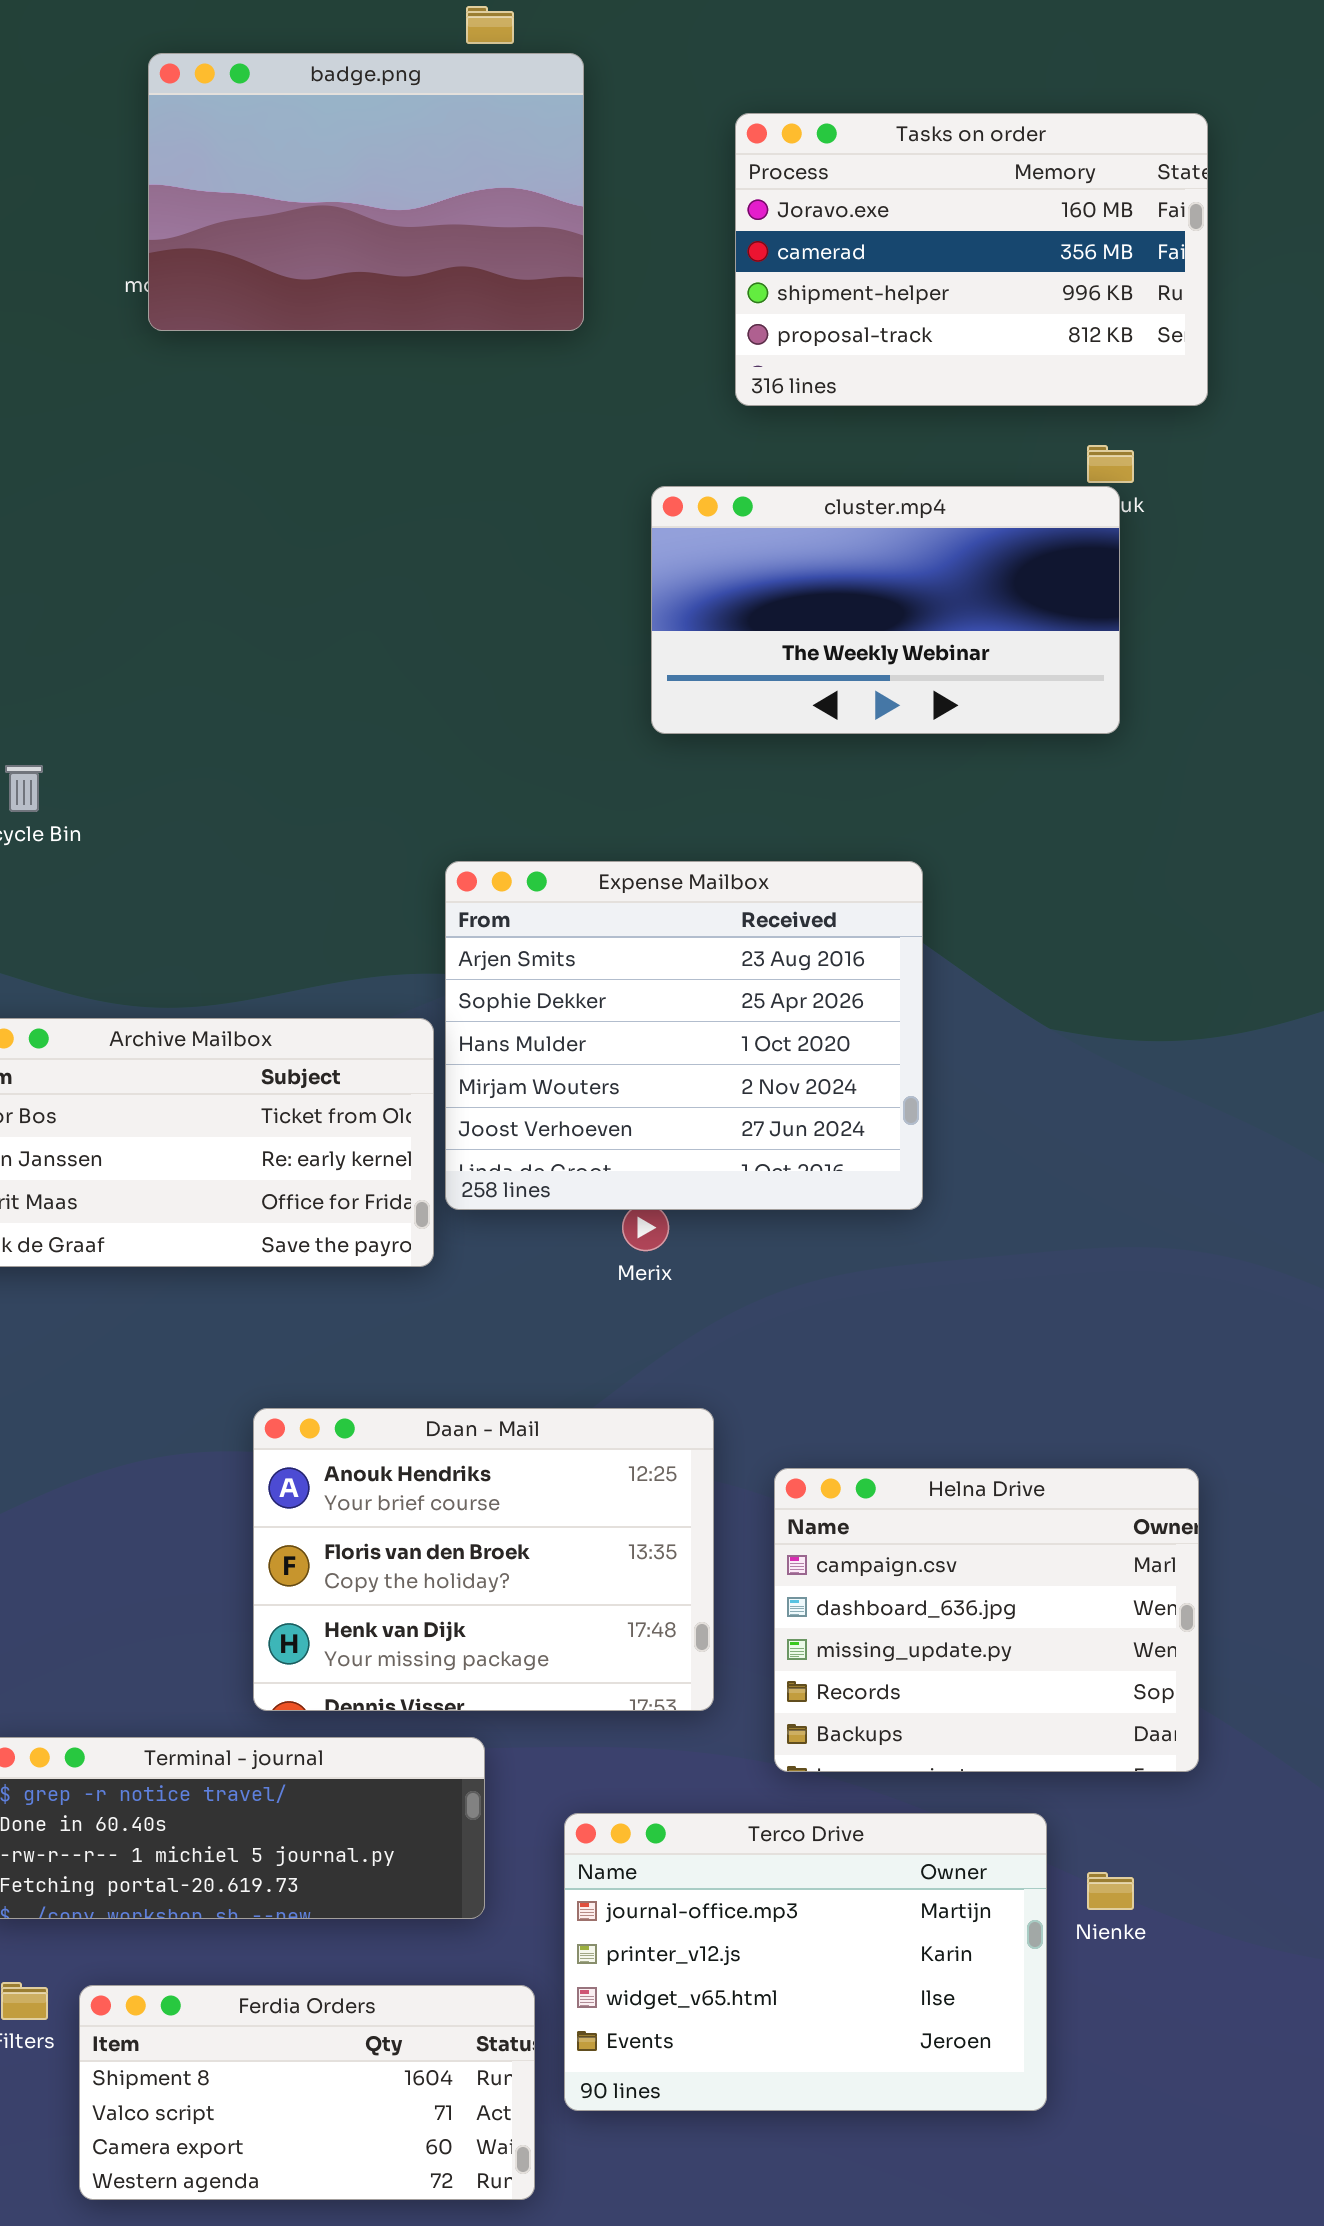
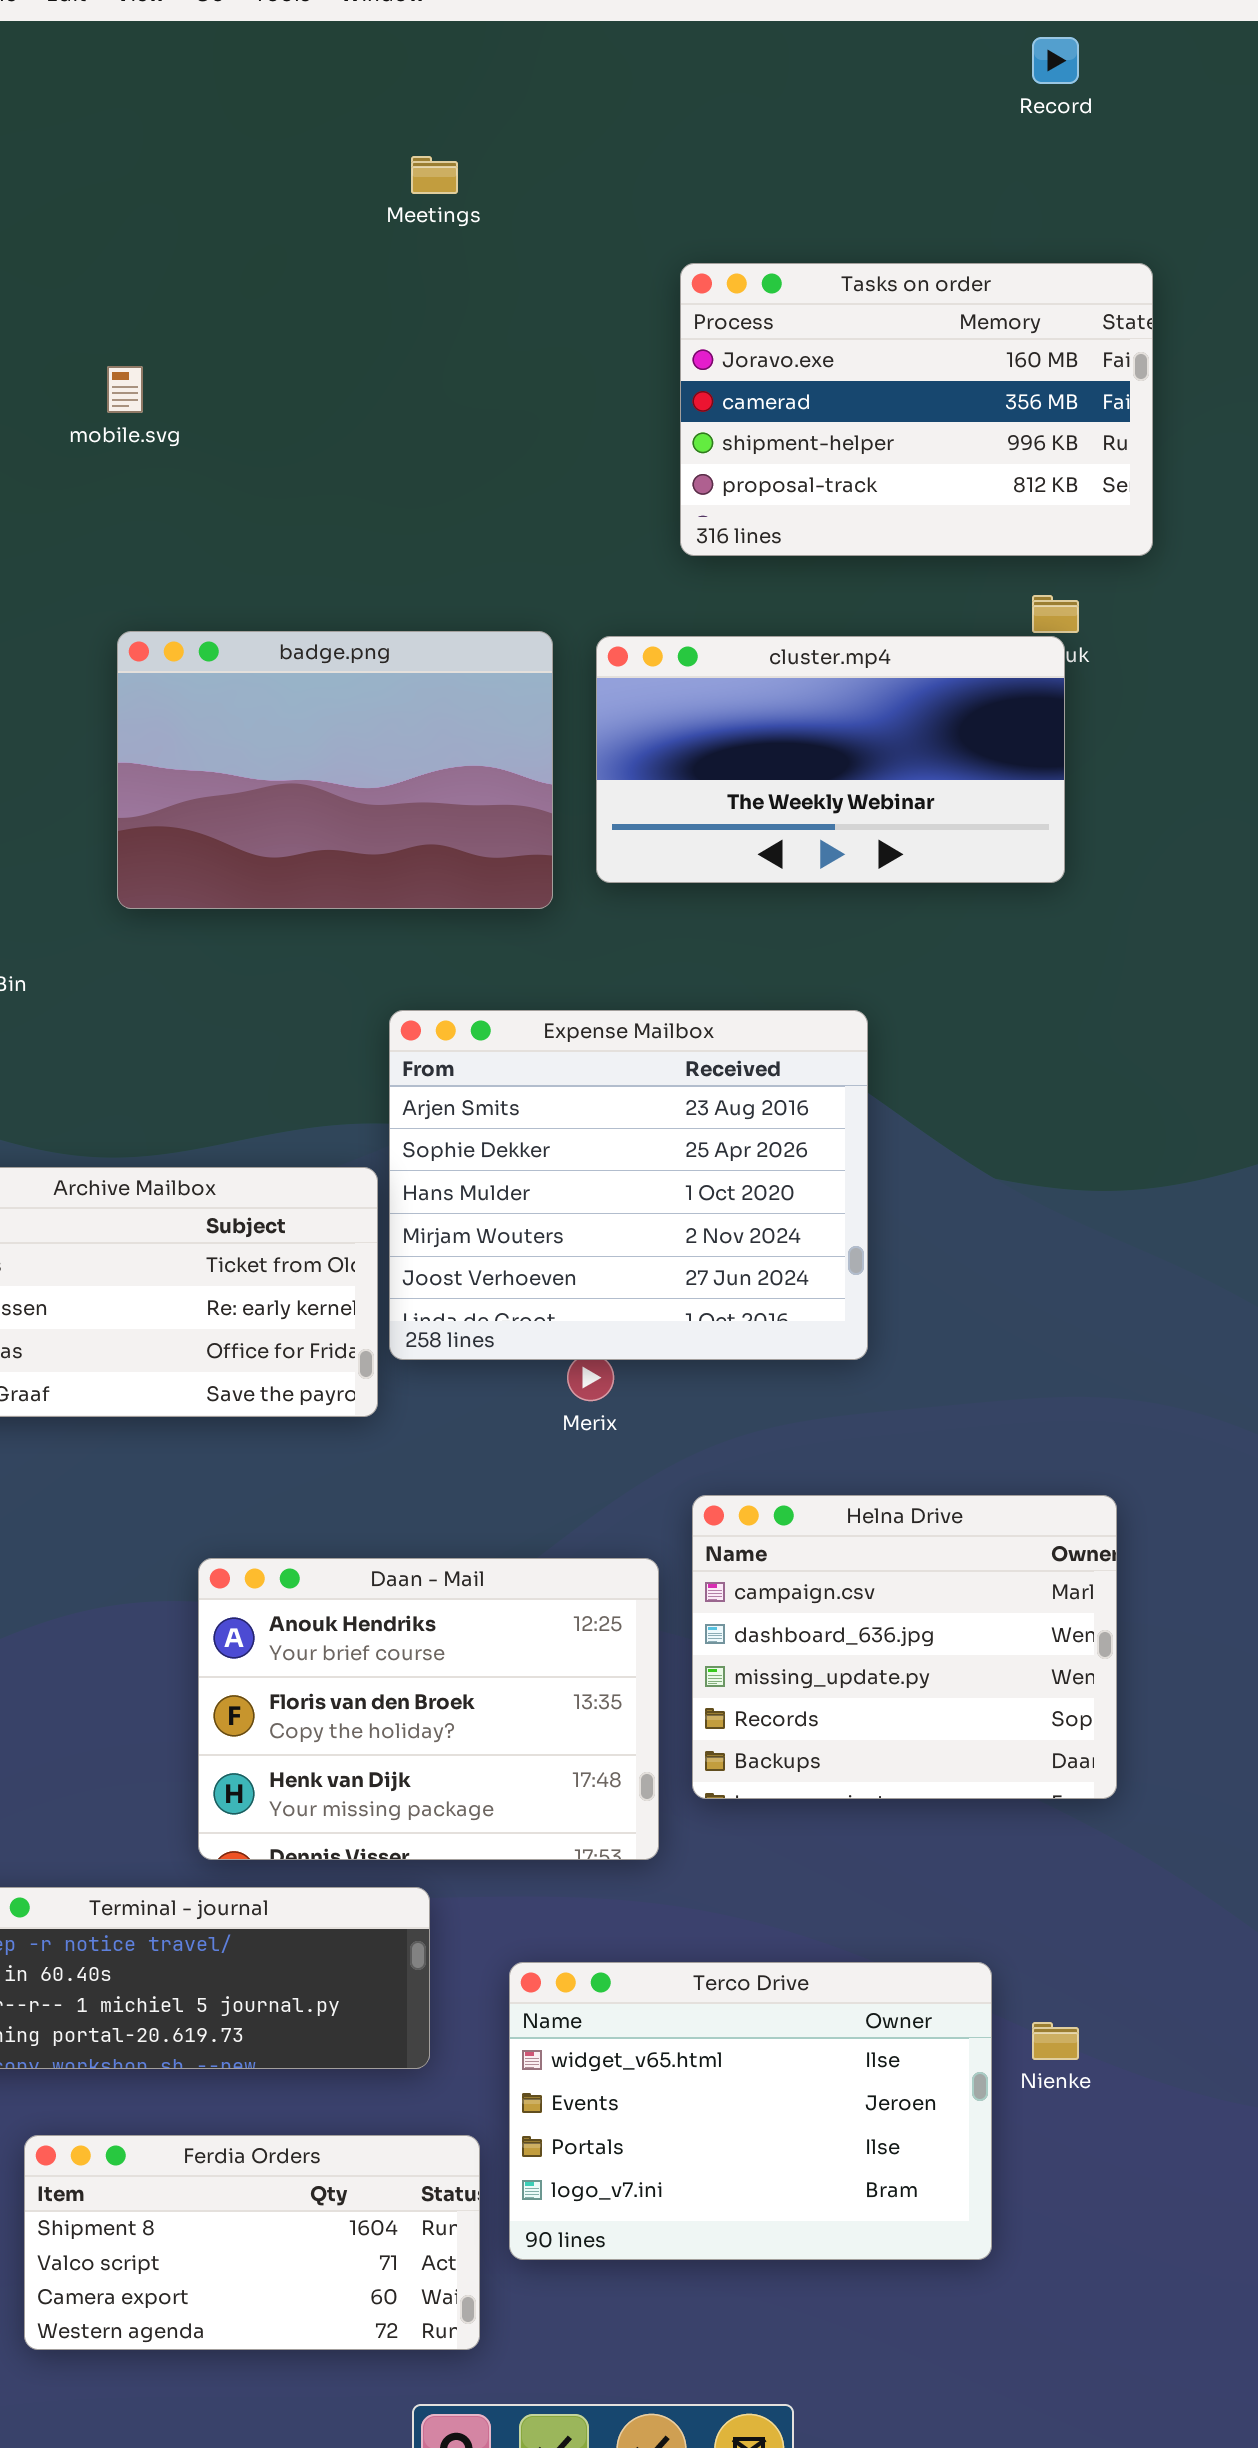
badge.png: [148,53,584,331] -> [117,631,553,909], moved
Helna Drive: [774,1468,1199,1772] -> [692,1495,1117,1799], moved
Terco Drive: [564,1813,1047,2111] -> [509,1962,992,2260], scrolled down 2 rows

